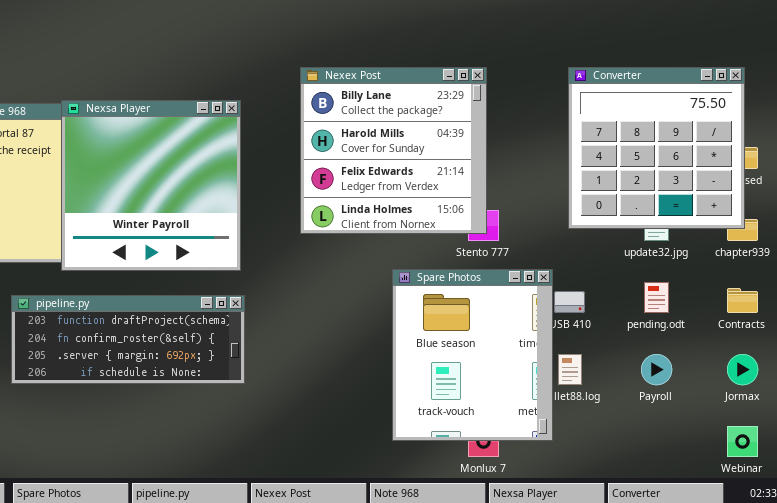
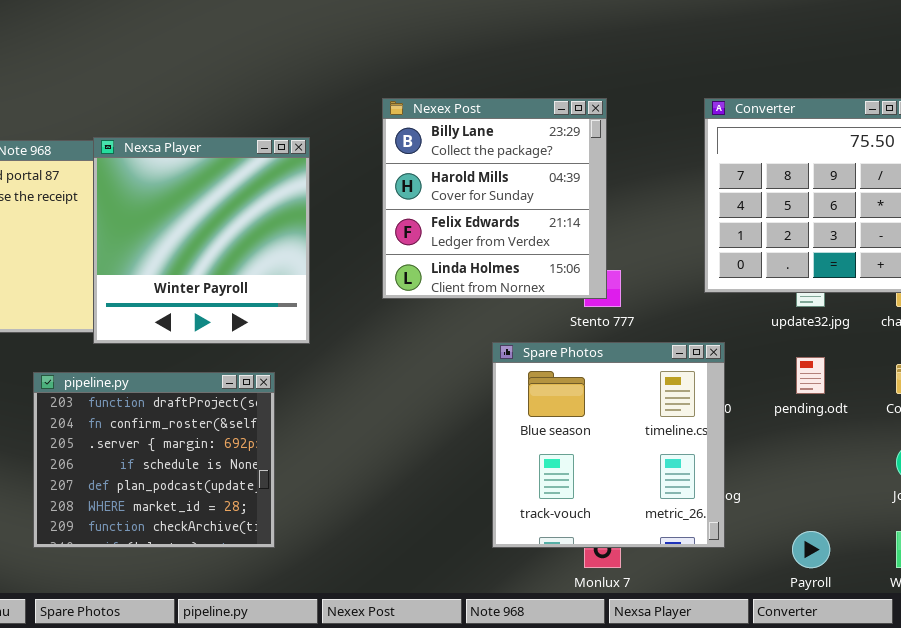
Spare Photos: [392,269,553,441] -> [492,342,725,548], resized
pipeline.py: [11,295,245,384] -> [33,372,275,548], resized
Payroll: [641,354,672,385] -> [792,531,830,568], moved

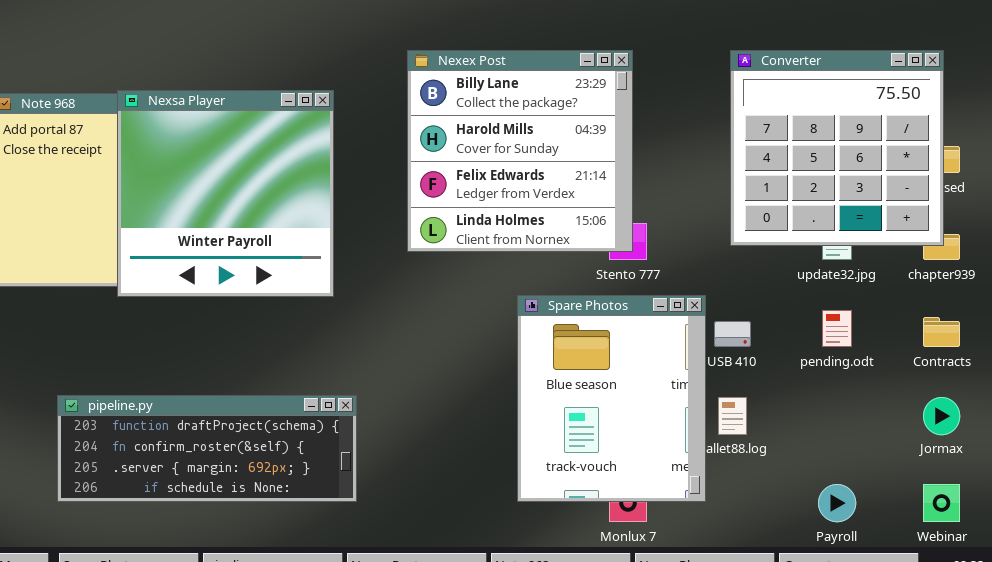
Spare Photos: [492,342,725,548] -> [517,295,706,502], resized
pipeline.py: [33,372,275,548] -> [57,395,357,502], resized

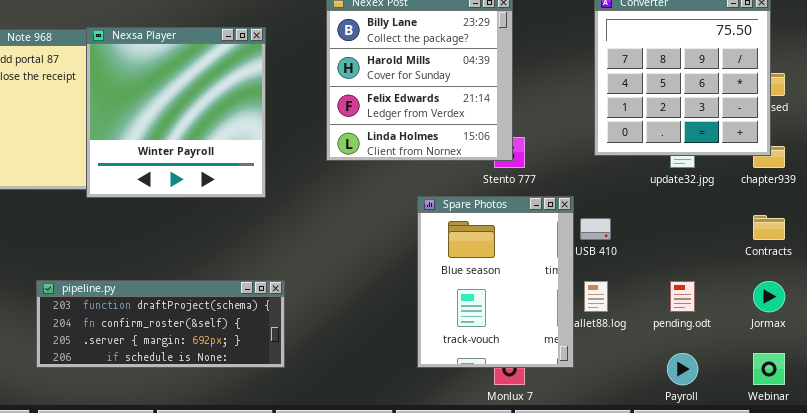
pending.odt: [822,310,852,347] -> [670,281,695,312], moved

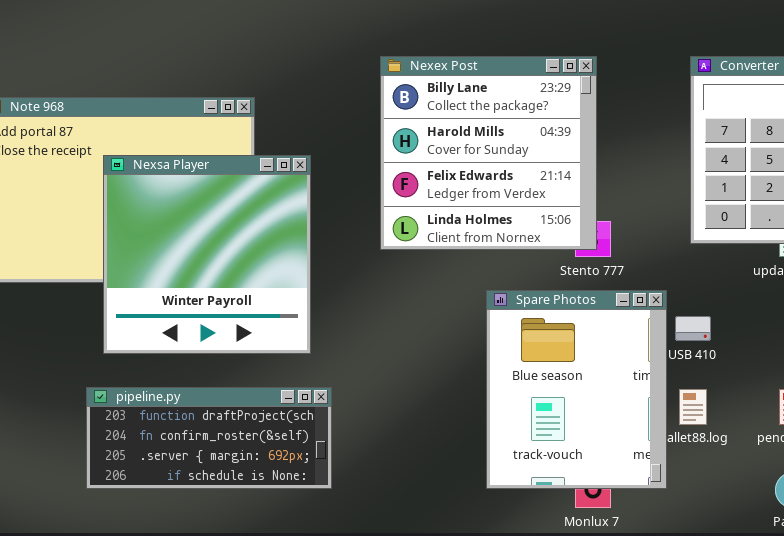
Nexsa Player: [86,27,266,198] -> [103,155,311,354], moved
pipeline.py: [36,280,285,368] -> [86,387,332,489], resized

